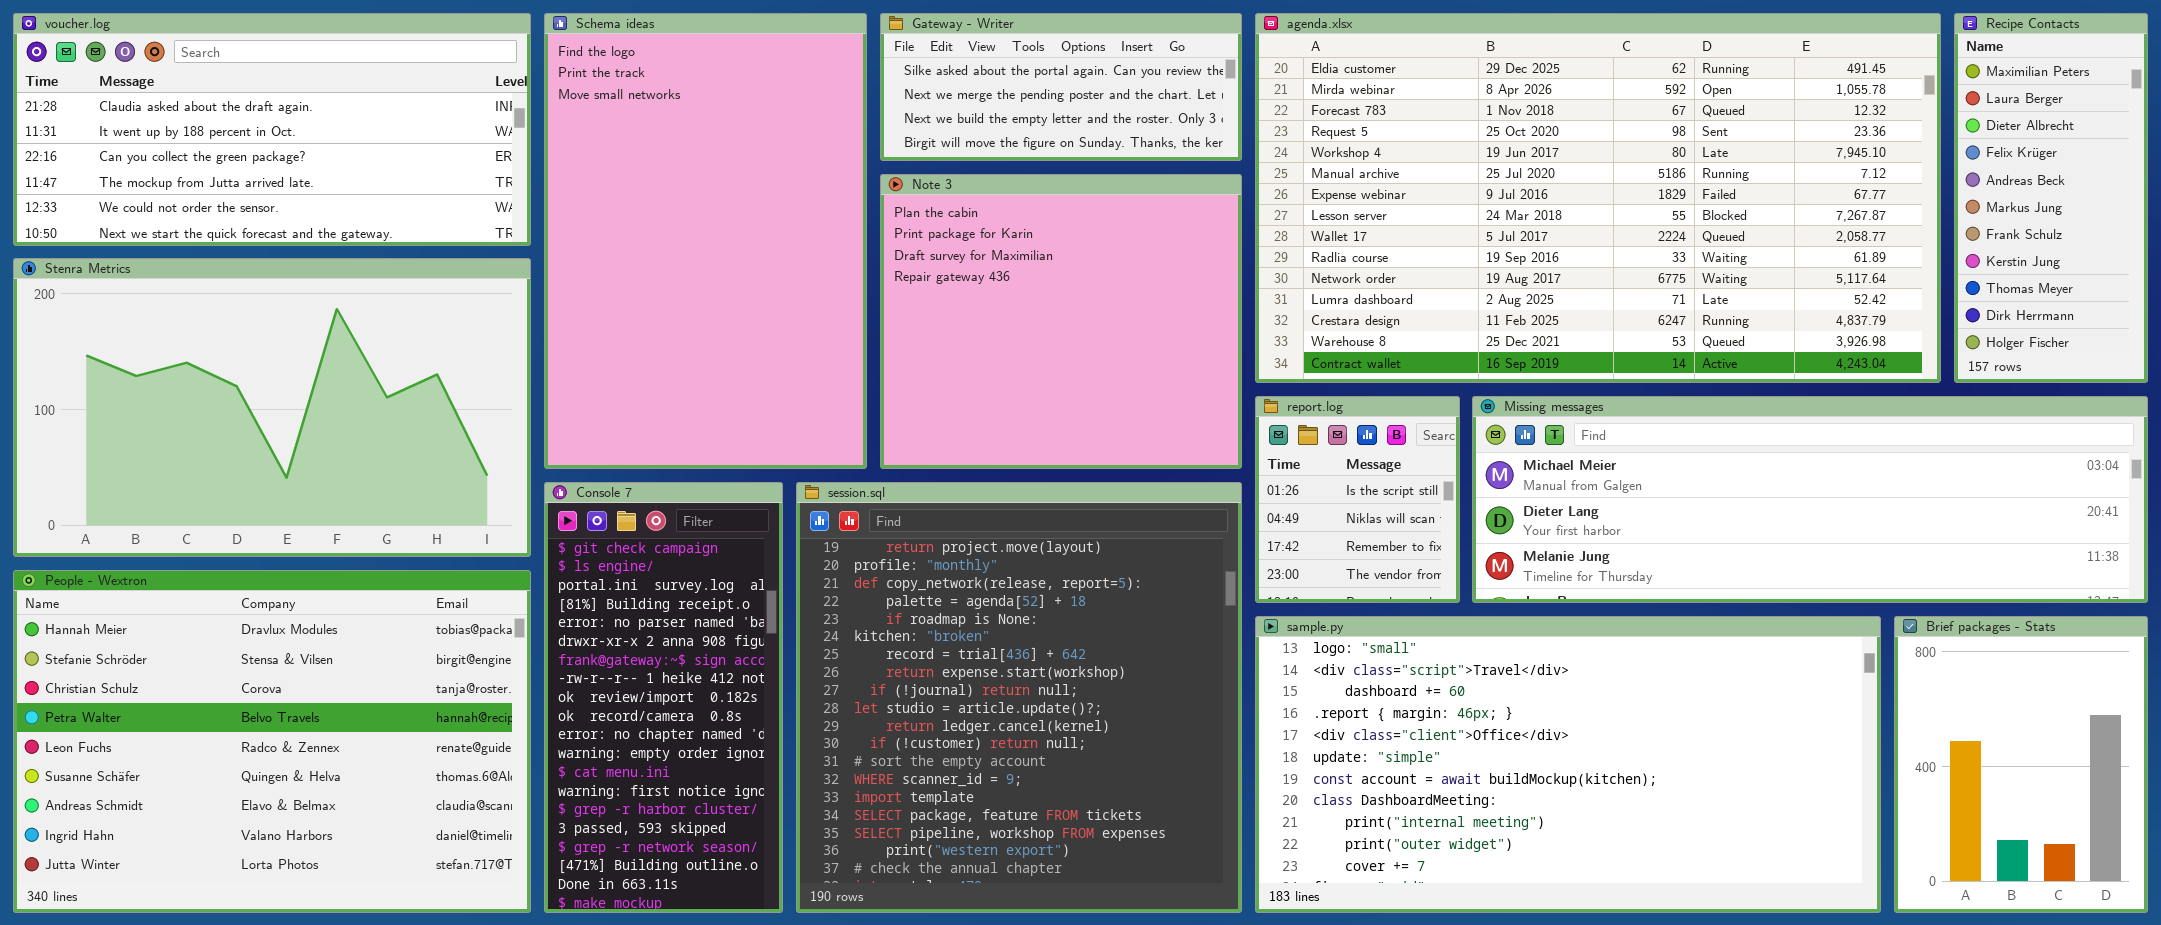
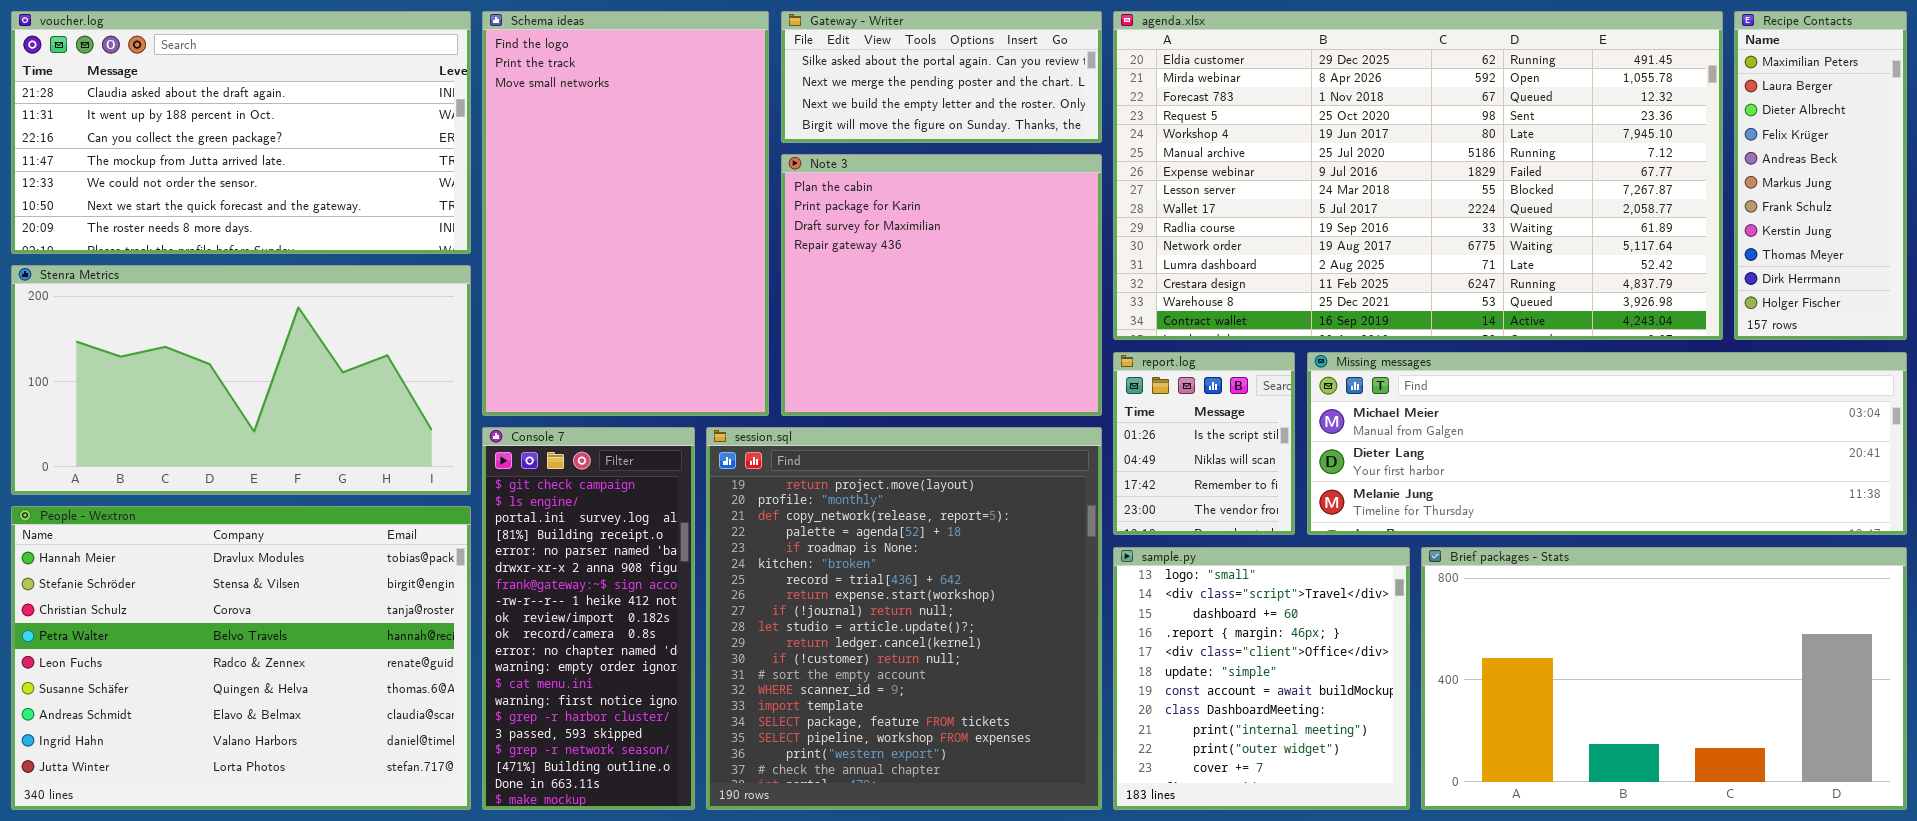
voucher.log: [13,13,531,246] -> [11,11,471,254], resized
Stenra Metrics: [13,258,531,557] -> [11,265,471,495], resized
sample.py: [1255,616,1881,913] -> [1113,547,1410,810], resized
Brief packages - Stats: [1894,616,2148,913] -> [1421,547,1907,810], resized

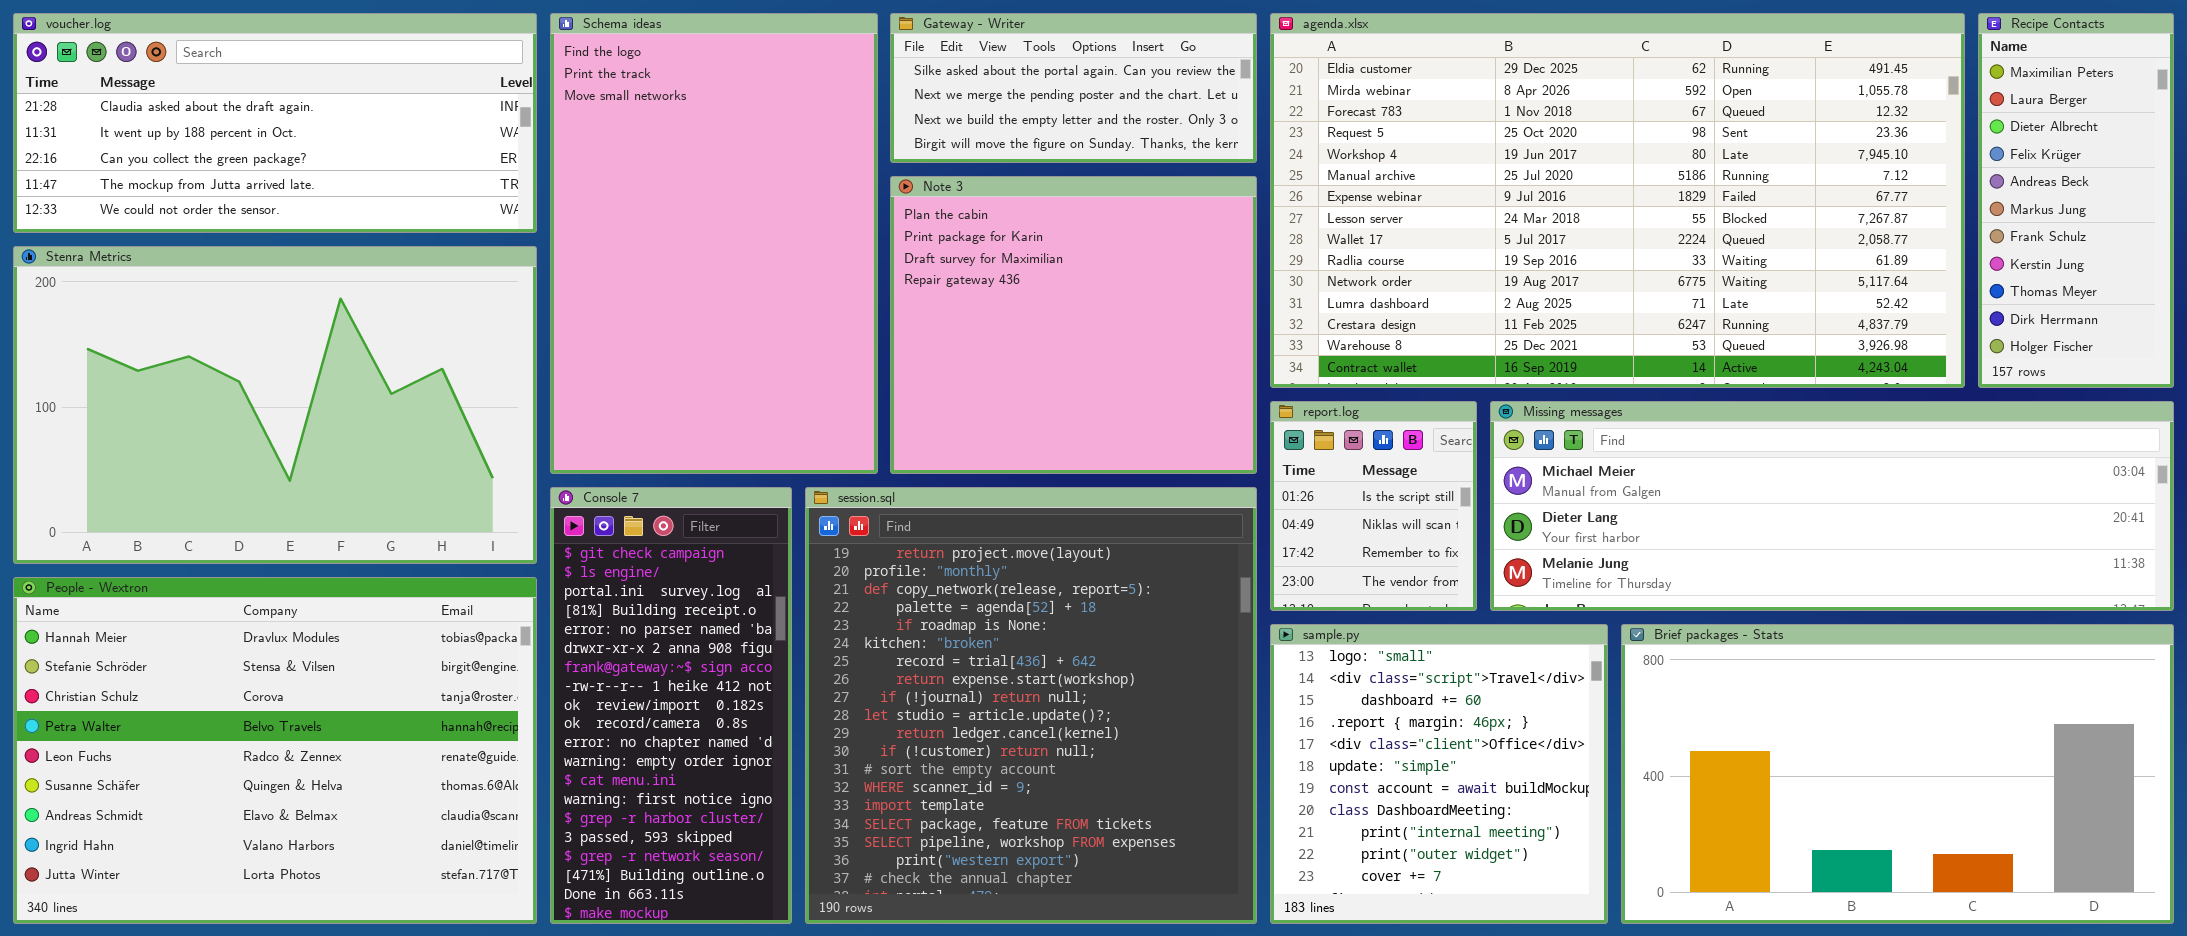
voucher.log: [11,11,471,254] -> [13,13,537,233], resized
Stenra Metrics: [11,265,471,495] -> [13,246,537,564], resized

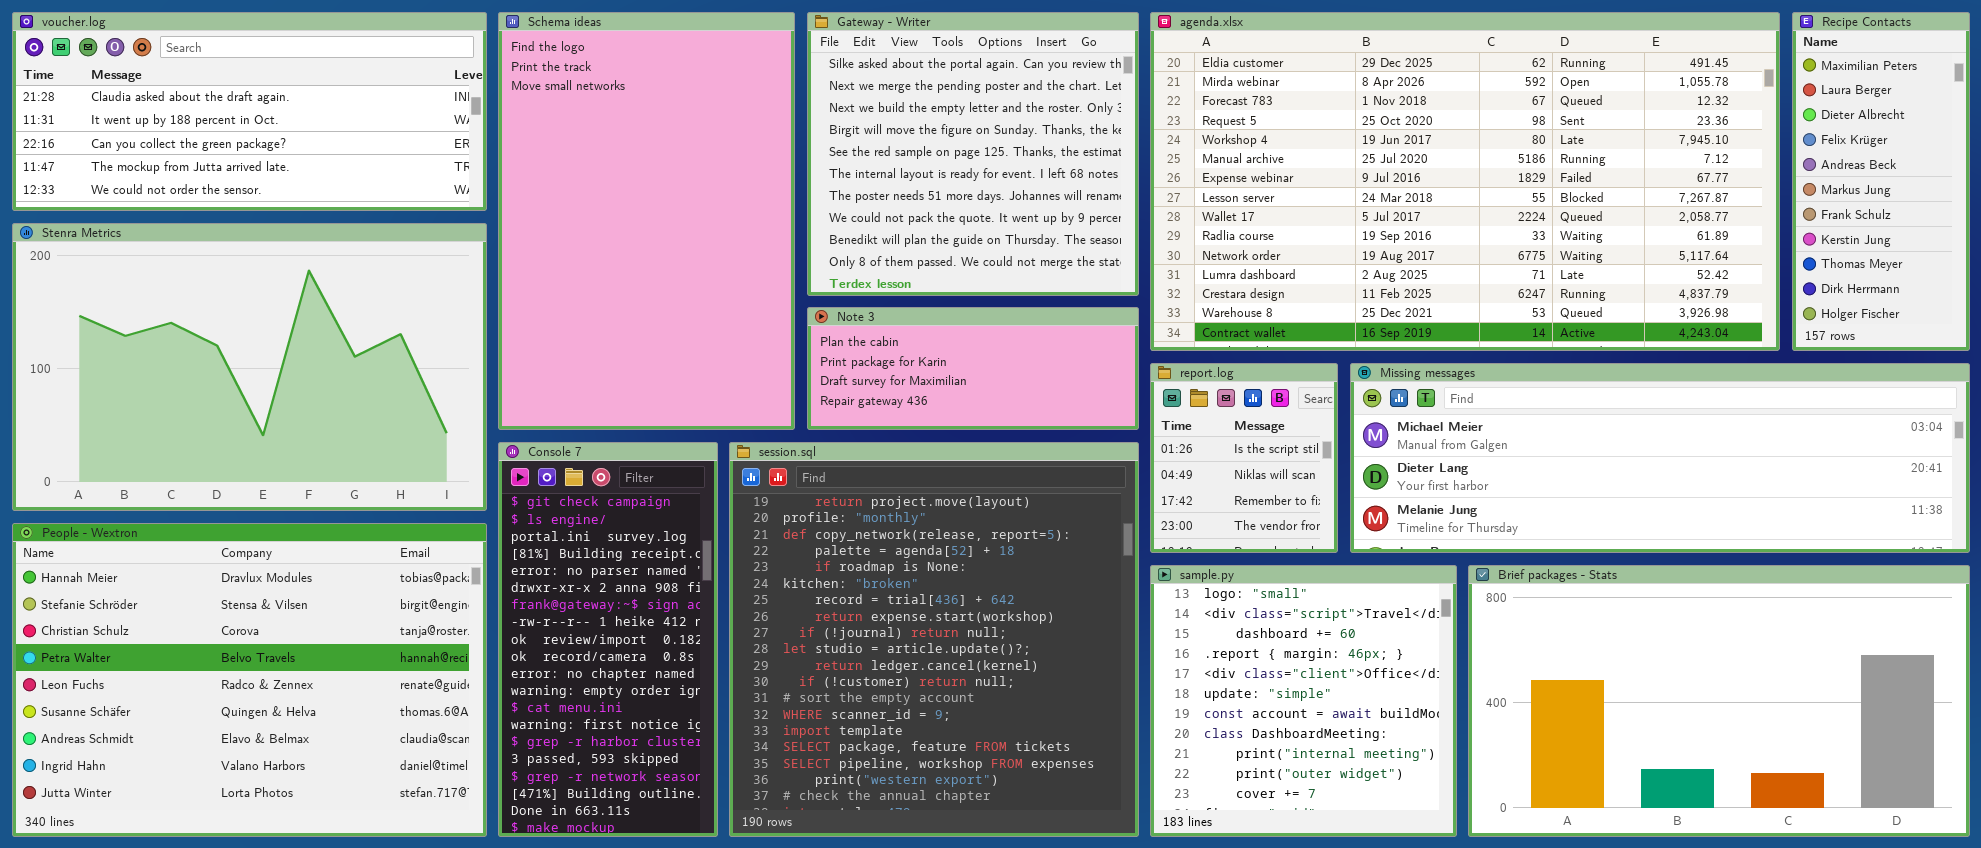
Gateway - Writer: [890,13,1257,163] -> [807,12,1139,296], resized
Note 3: [890,176,1257,474] -> [807,307,1139,430], resized

